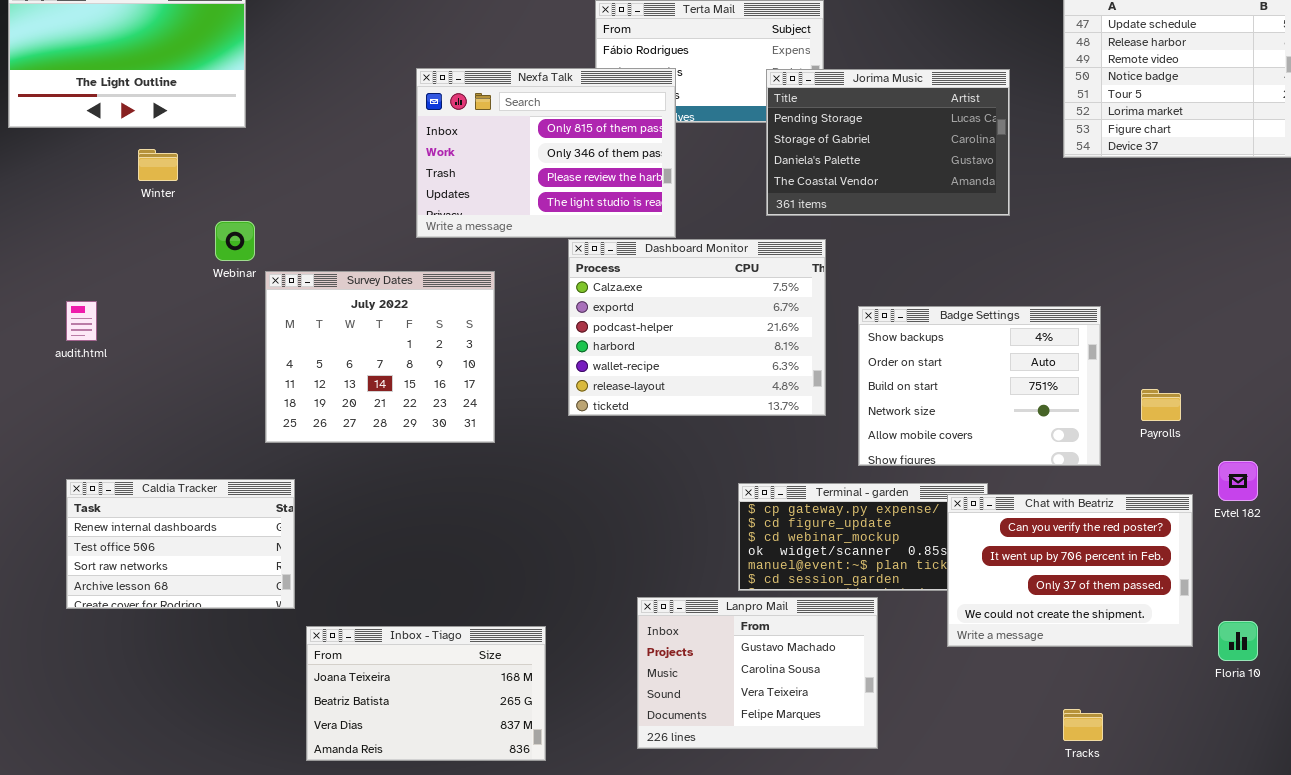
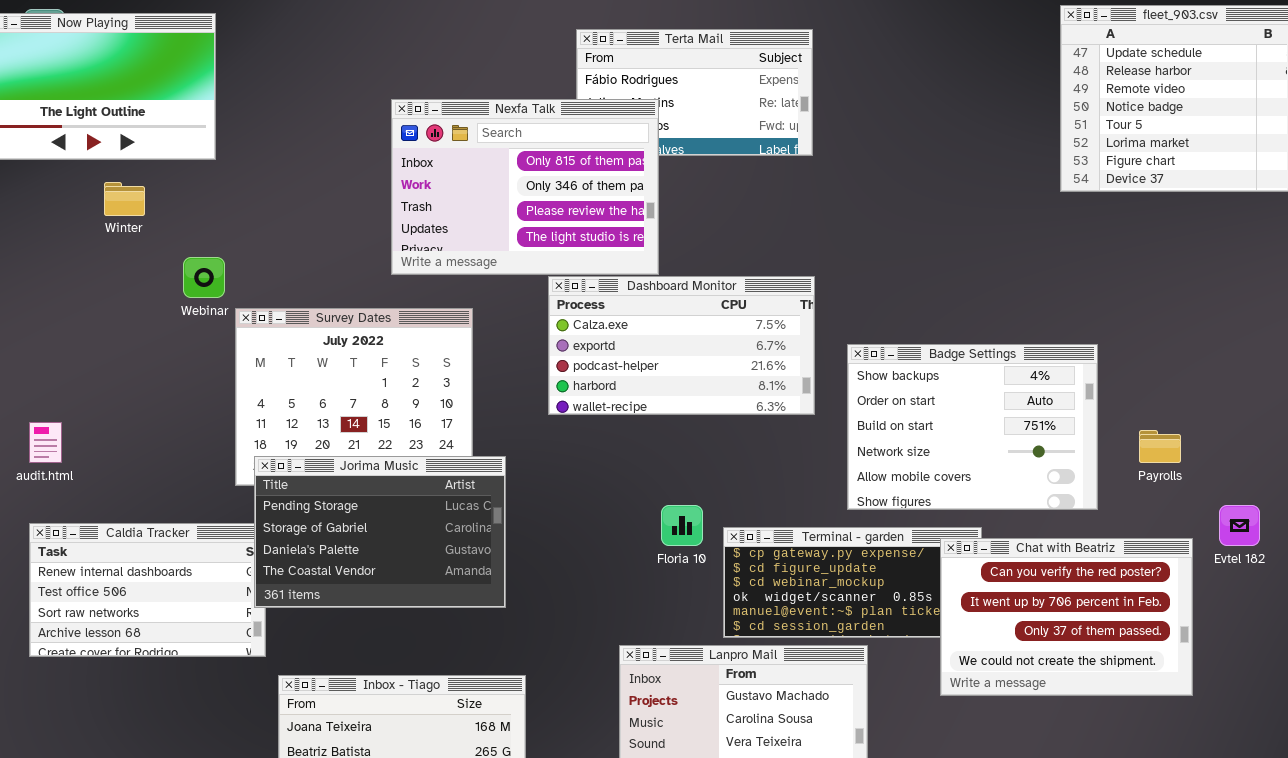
Jorima Music: [766,69,1010,216] -> [254,456,506,608], moved
Dashboard Monitor: [568,239,826,416] -> [548,276,815,415], resized
audit.html: [66,301,97,341] -> [29,422,62,463], moved
Floria 10: [1218,621,1258,661] -> [661,505,703,546], moved

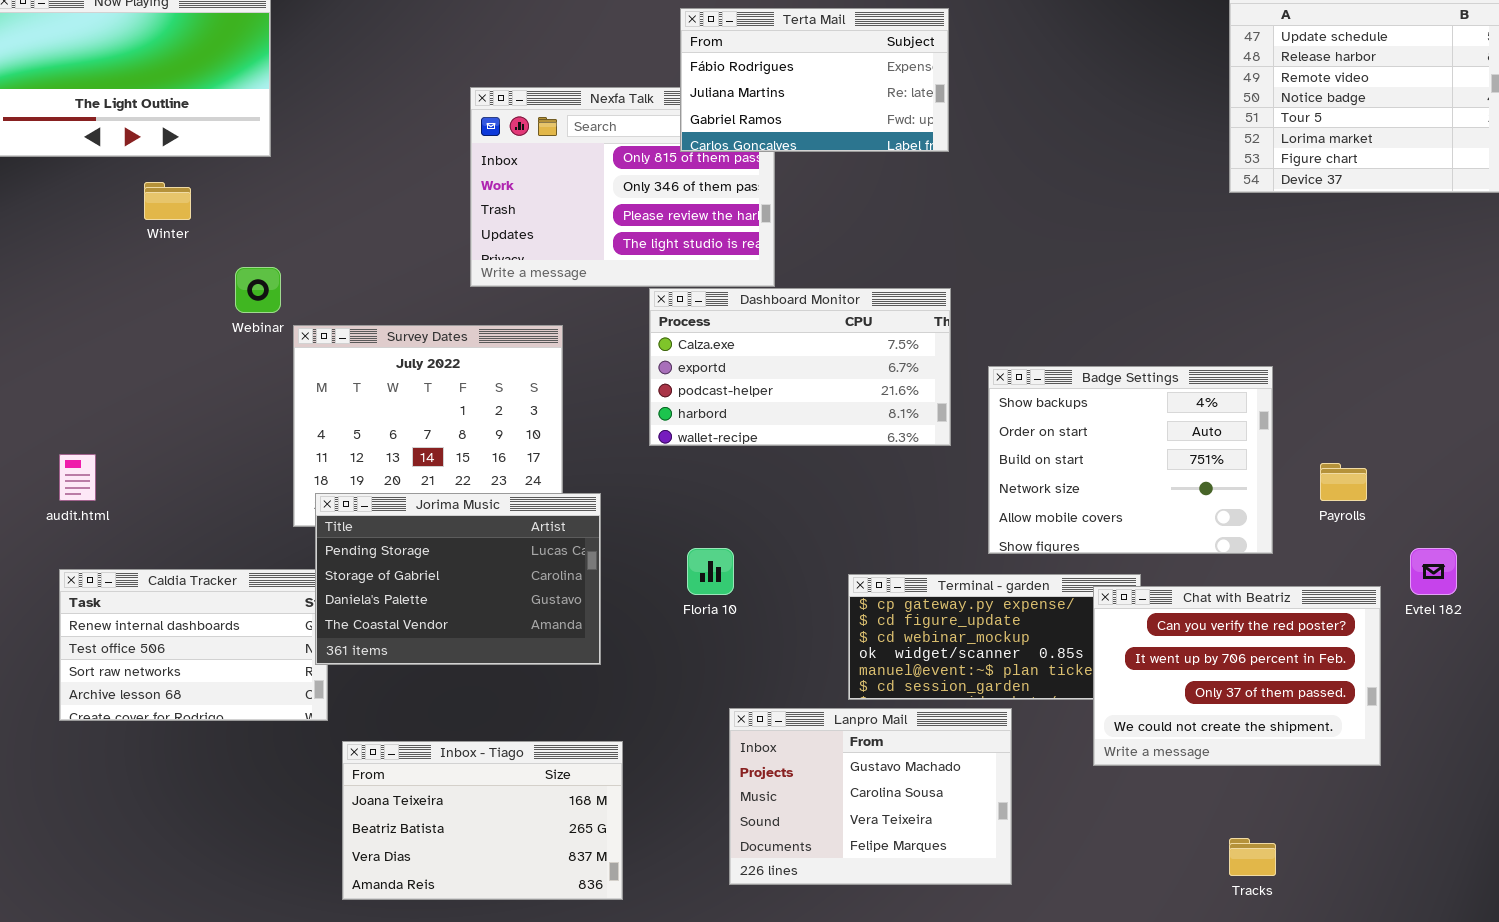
Terta Mail: [576,29,813,156] -> [680,8,949,152], raised
Floria 10: [661,505,703,546] -> [687,548,734,595], moved

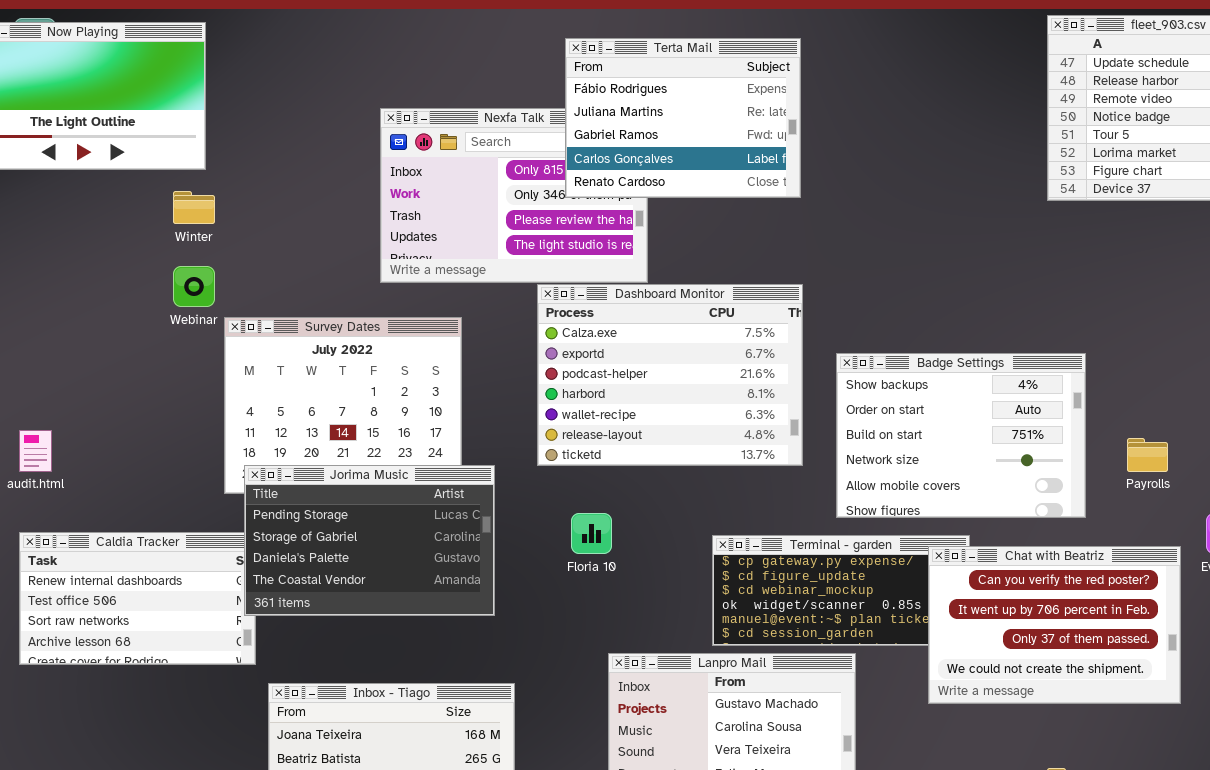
Terta Mail: [680,8,949,152] -> [565,38,801,198], resized
Winter: [144,182,191,220] -> [173,191,215,224], moved
Dashboard Monitor: [649,288,951,446] -> [537,284,803,466], resized

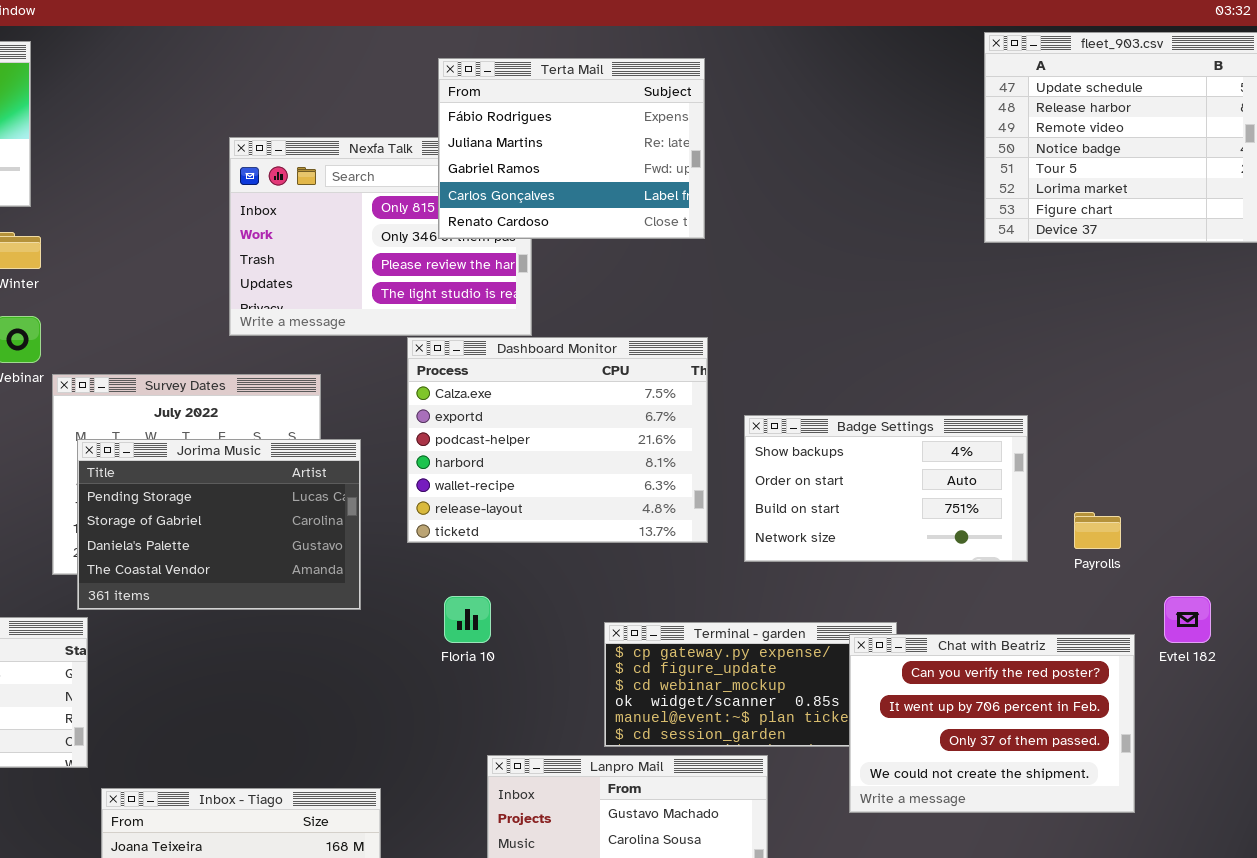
Badge Settings: [836,353,1086,518] -> [744,415,1028,562], resized
Jorima Music: [244,465,495,616] -> [77,439,361,610], moved

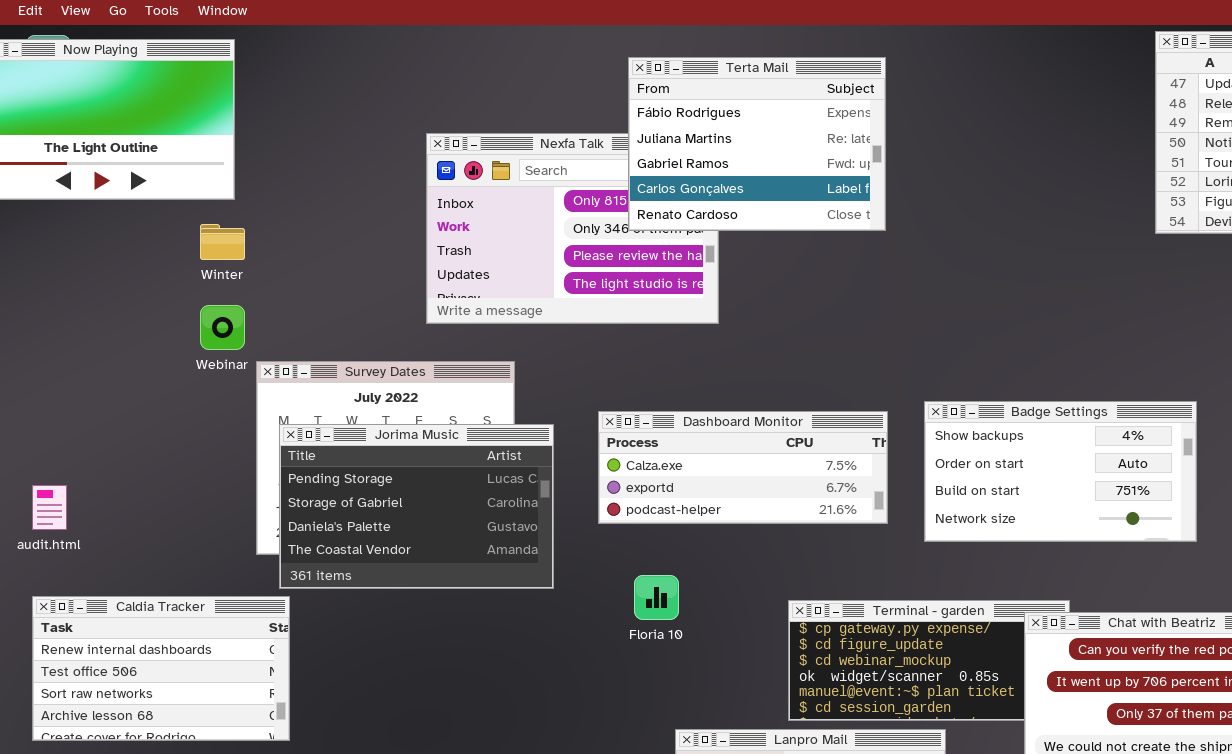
Dashboard Monitor: [407,337,708,543] -> [598,411,888,524], resized

